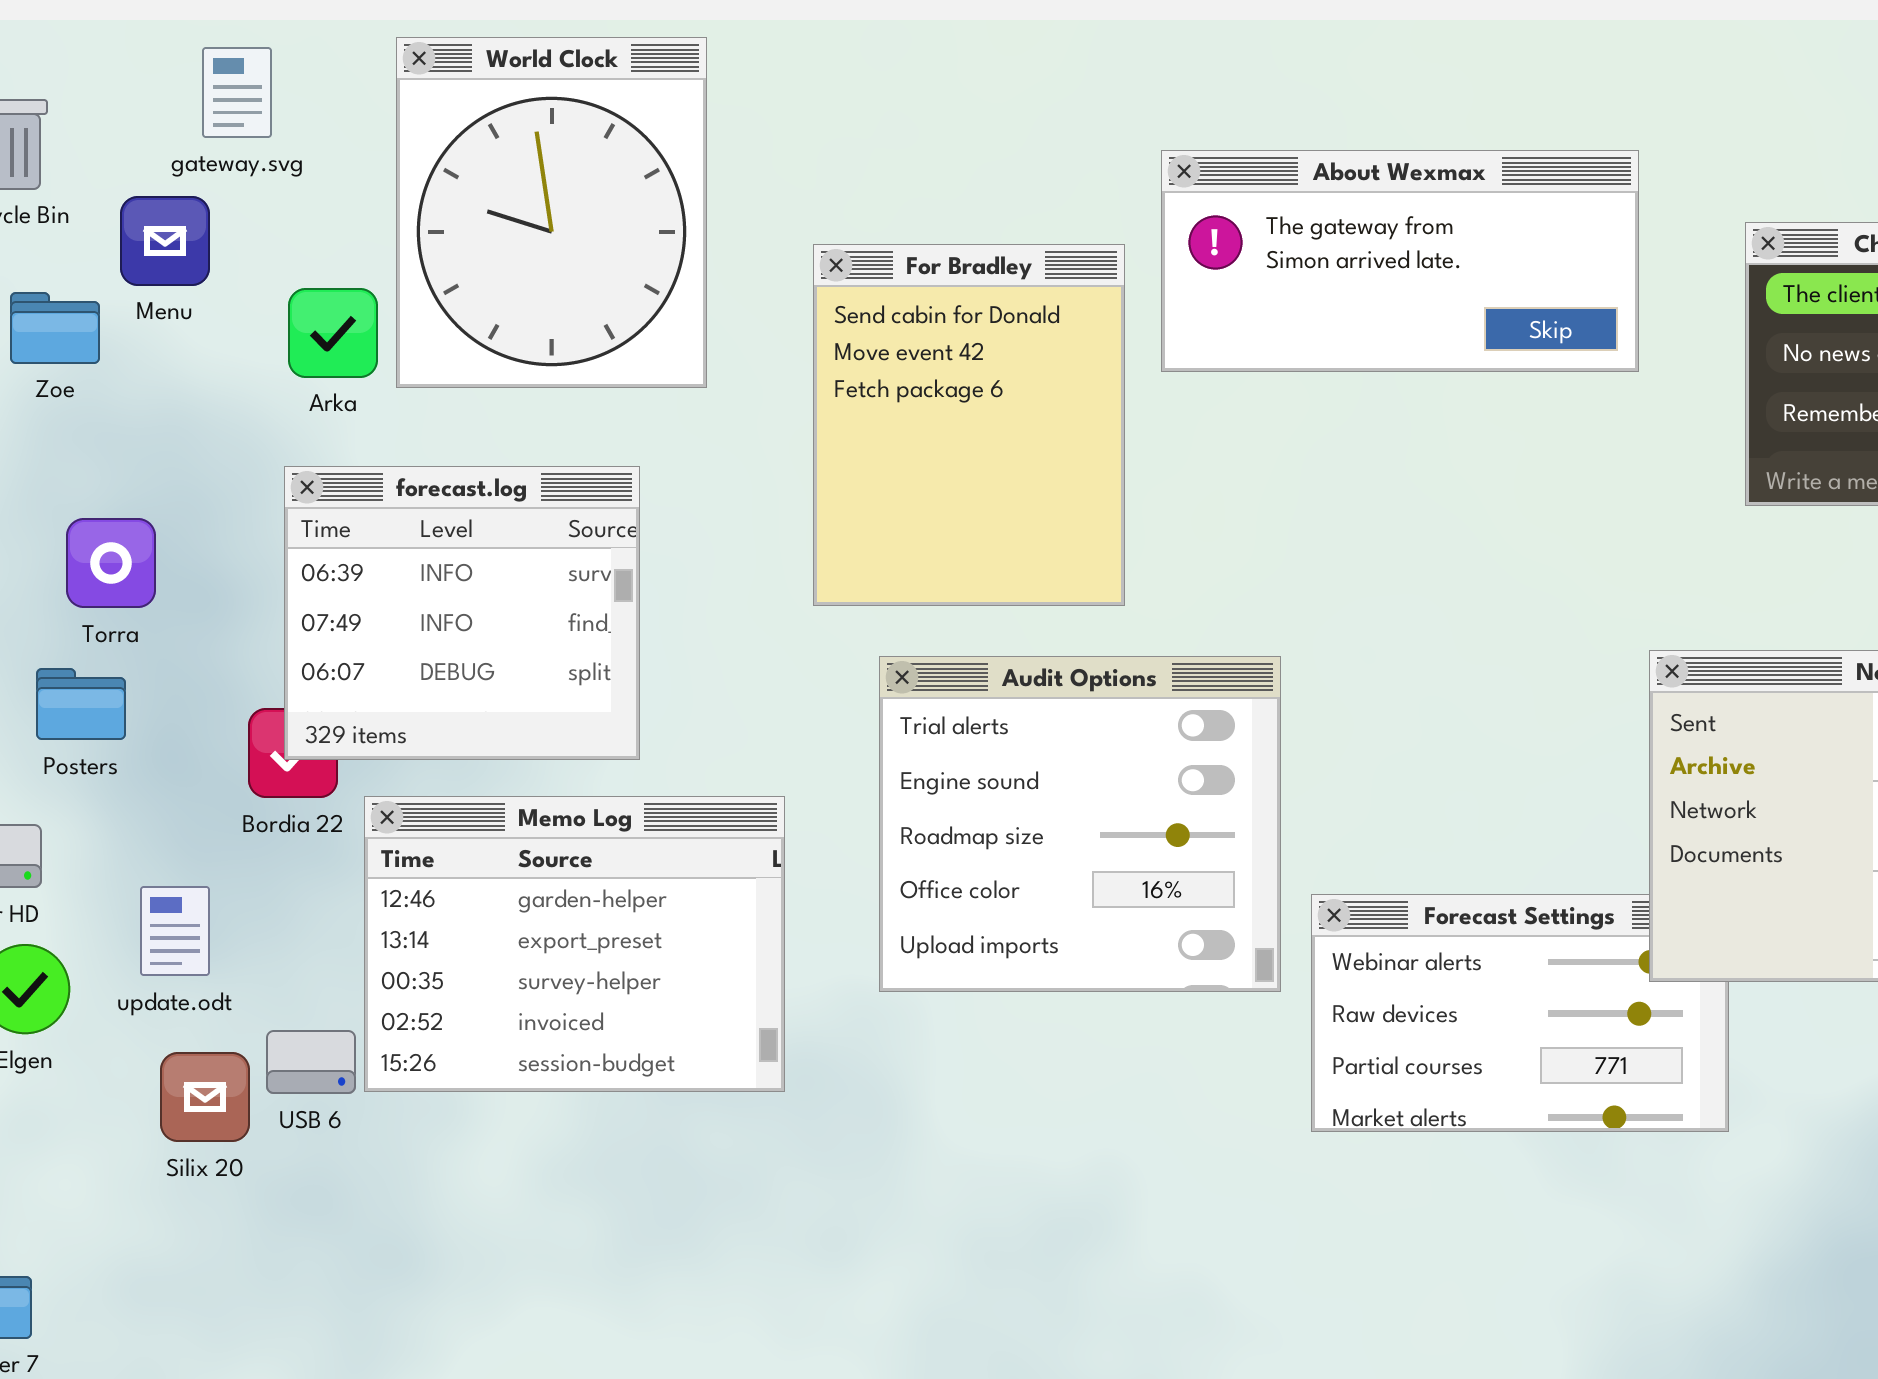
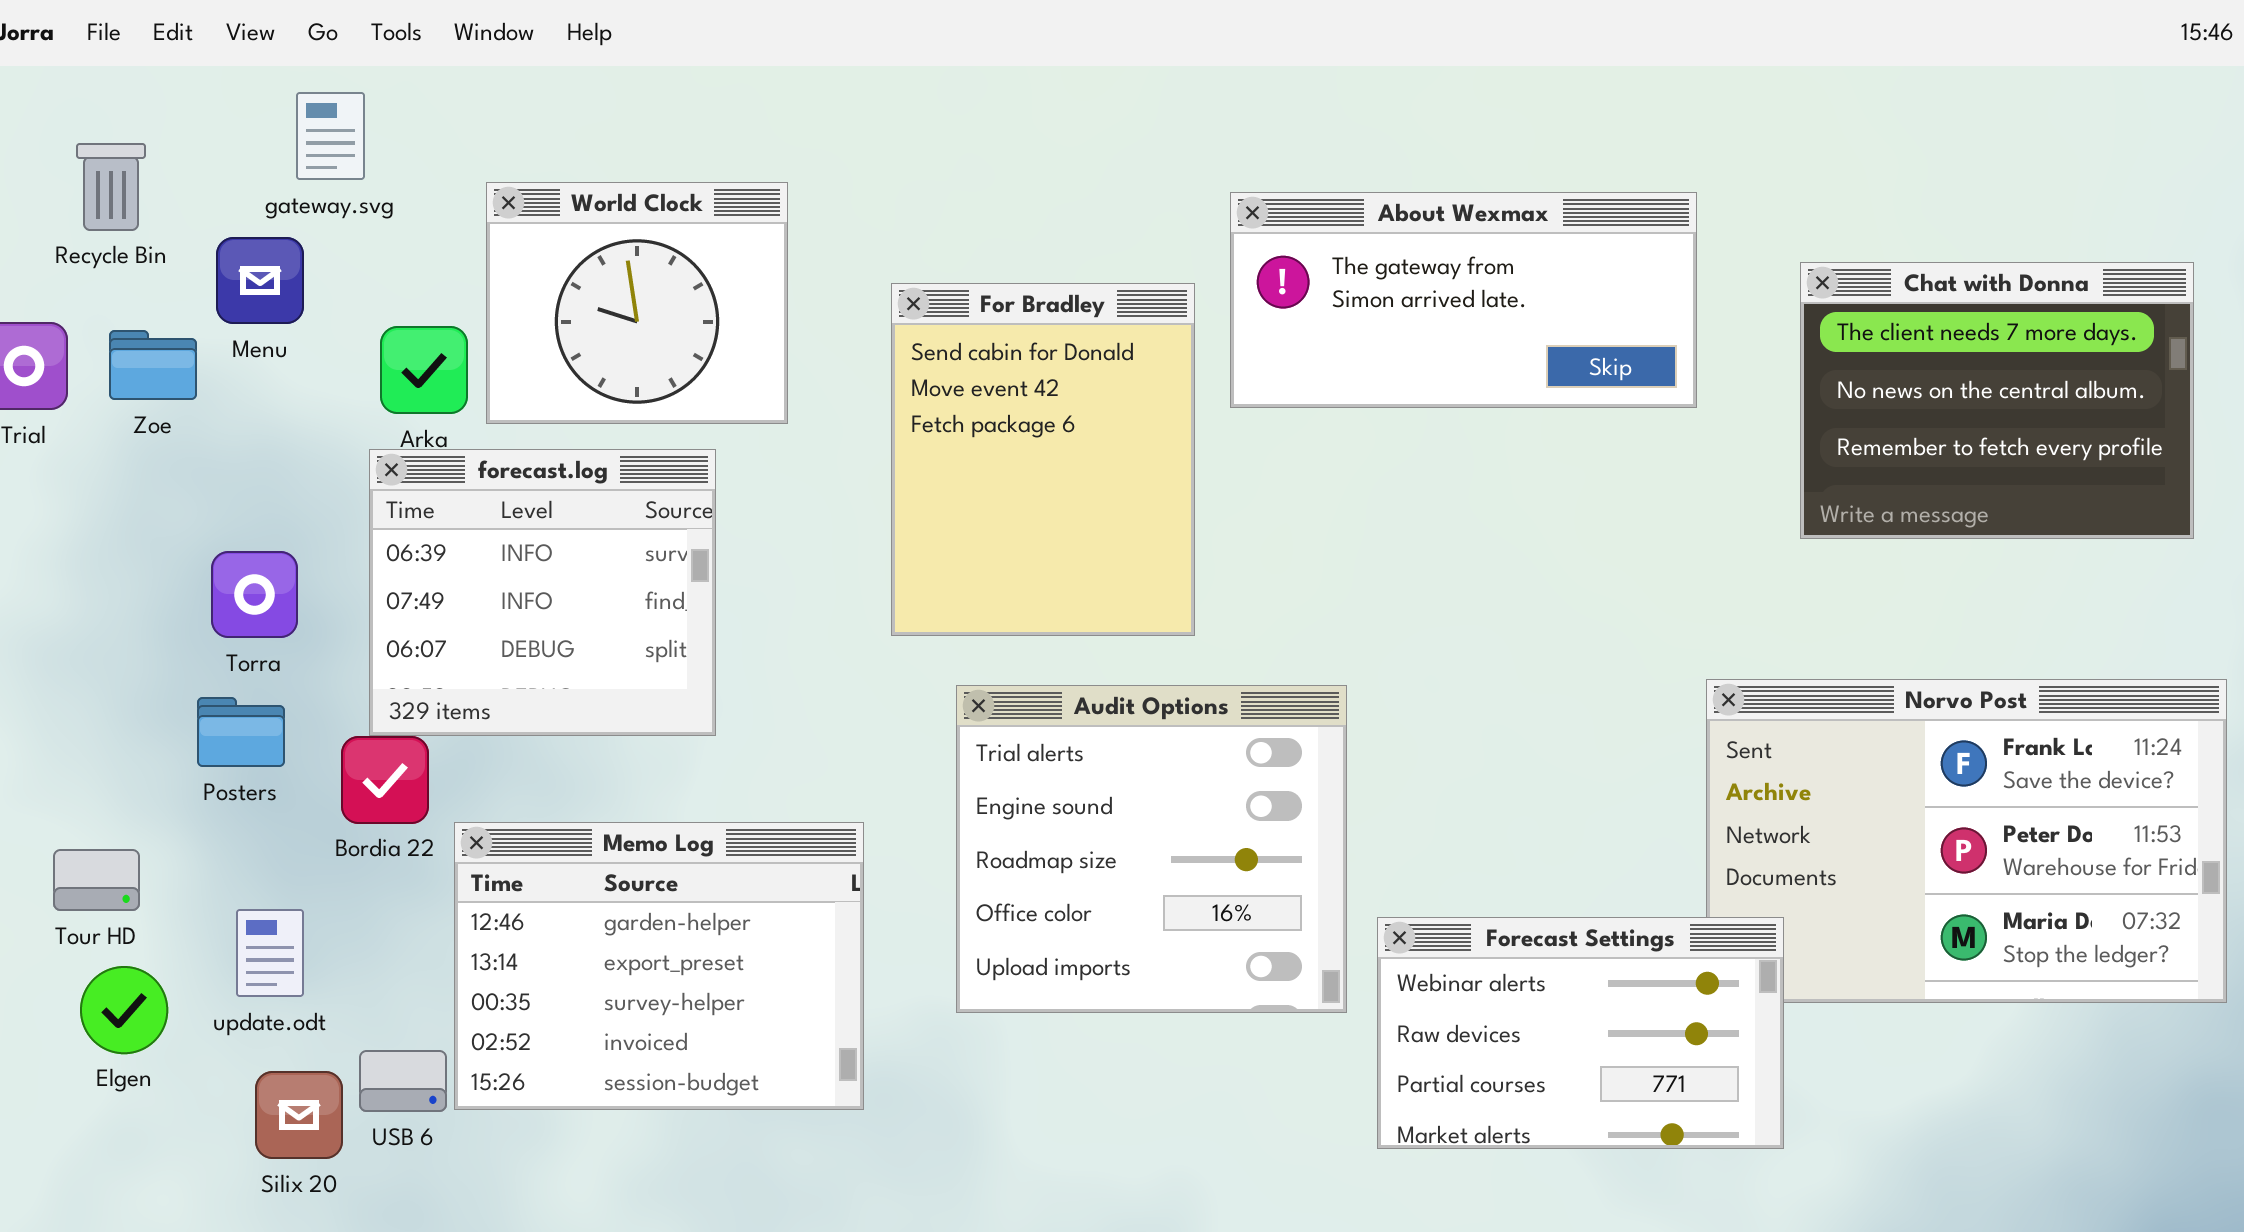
World Clock: [396,37,707,388] -> [486,182,788,424], resized
forecast.log: [284,466,640,760] -> [369,449,716,736], moved
Torra: [66,518,156,608] -> [211,551,298,638], moved
Posters: [36,668,126,740] -> [197,697,285,767], moved
Forecast Settings: [1311,894,1729,1132] -> [1377,917,1784,1149], raised

